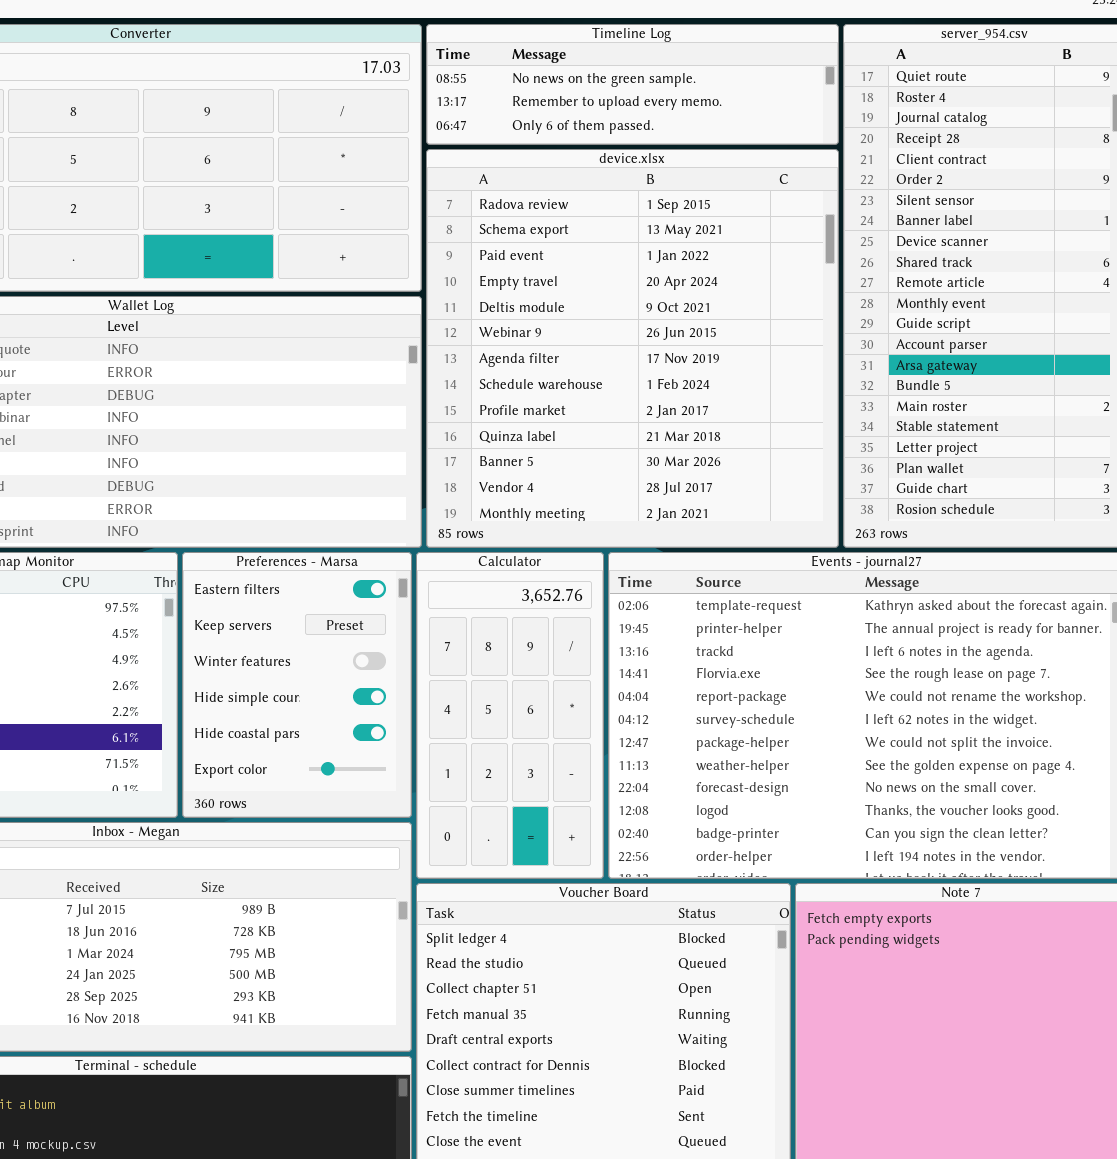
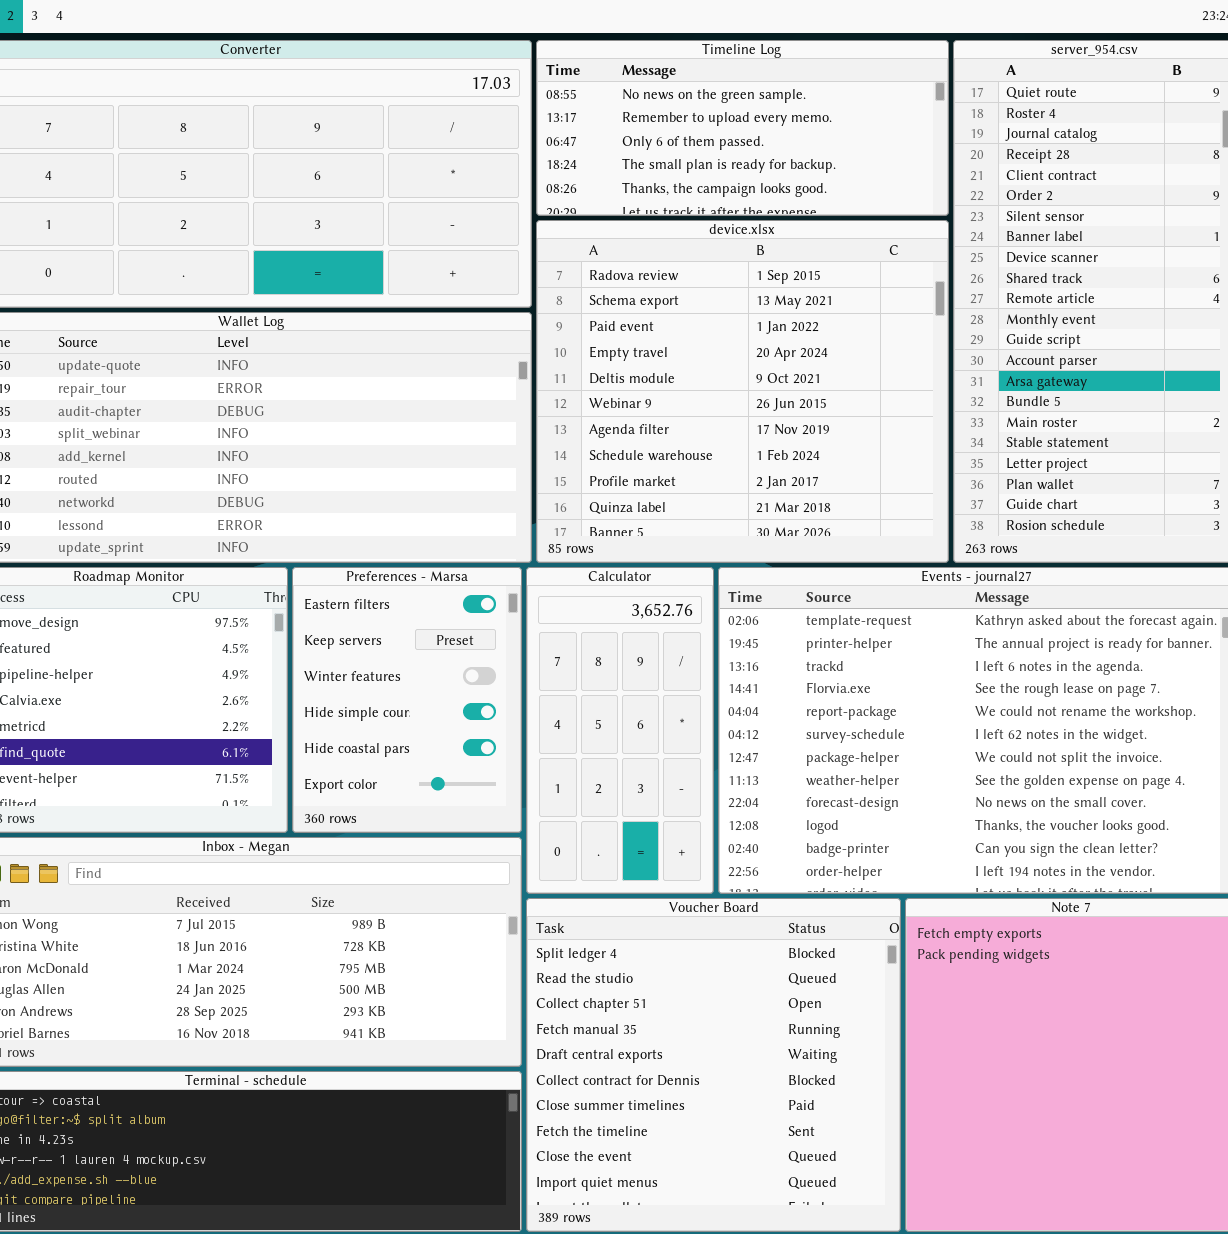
Timeline Log: [426,24,839,145] -> [536,40,949,216], resized
device.xlsx: [426,149,839,548] -> [536,220,949,563], resized

